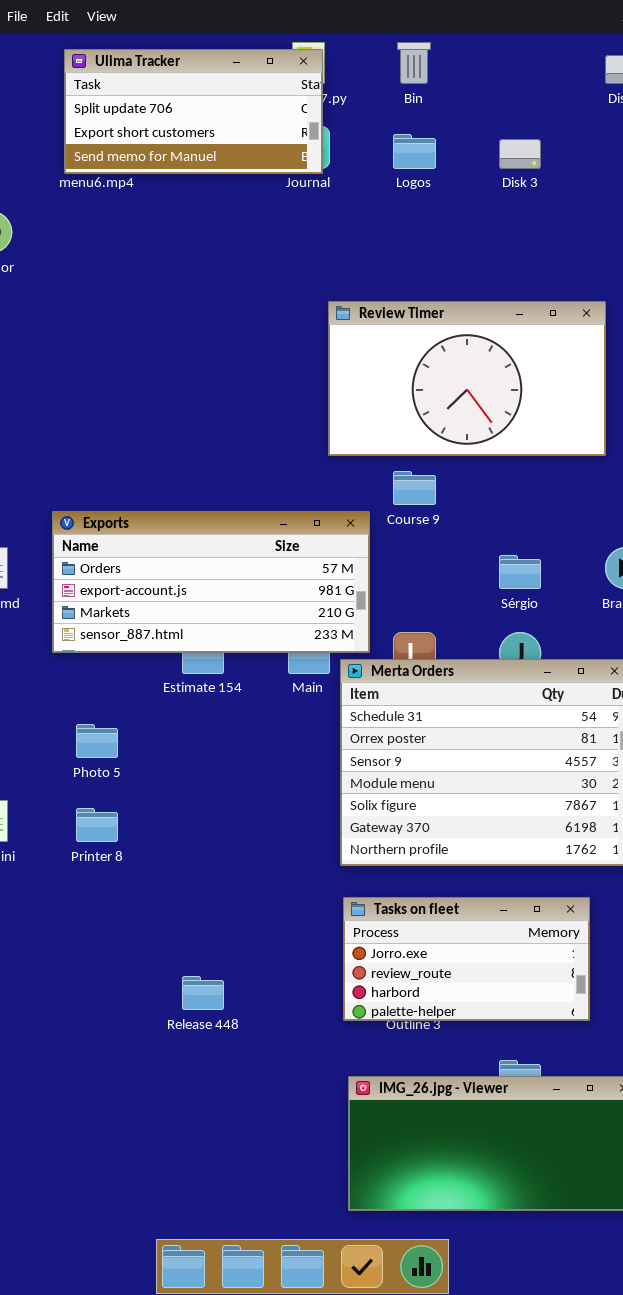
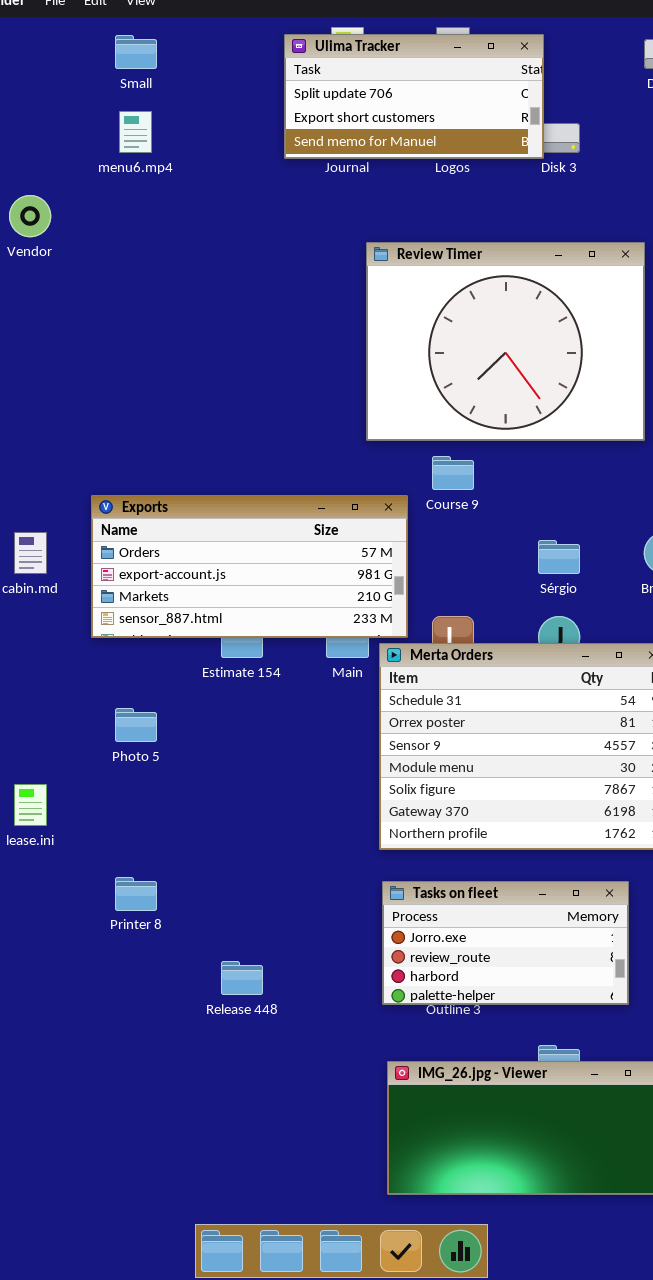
Ulima Tracker: [64,49,323,174] -> [284,34,544,159], moved
Review Timer: [328,301,606,456] -> [366,242,645,441], resized
Printer 8: [76,808,118,842] -> [115,877,157,911], moved

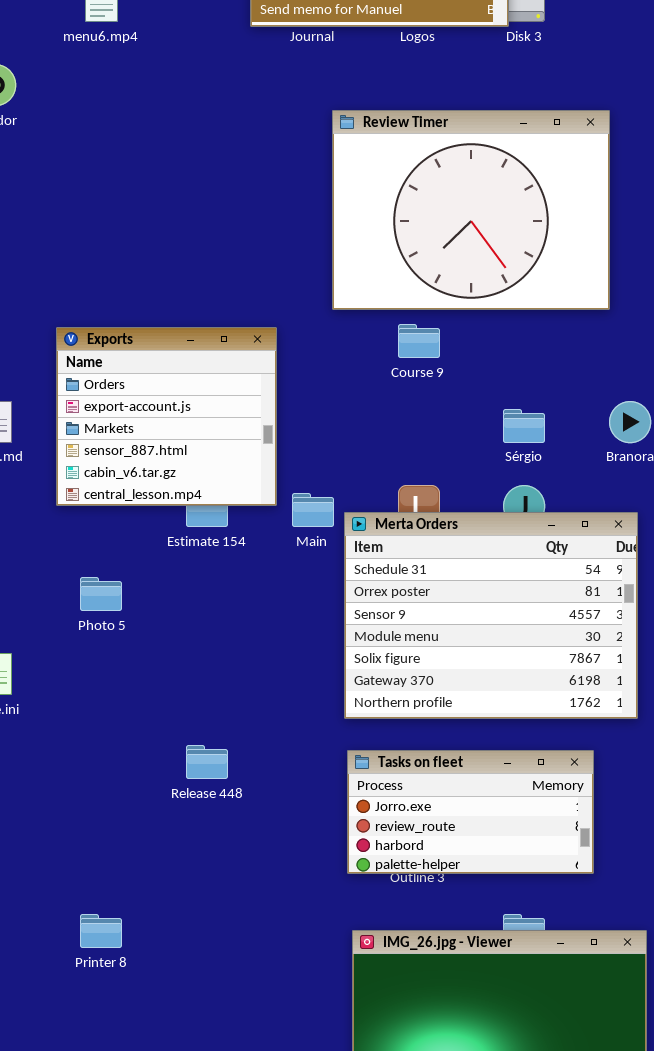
Exports: [91,495,408,638] -> [56,327,277,506], resized
Printer 8: [115,877,157,911] -> [80,914,122,948], moved
Release 448: [221,961,263,995] -> [186,745,228,779], moved

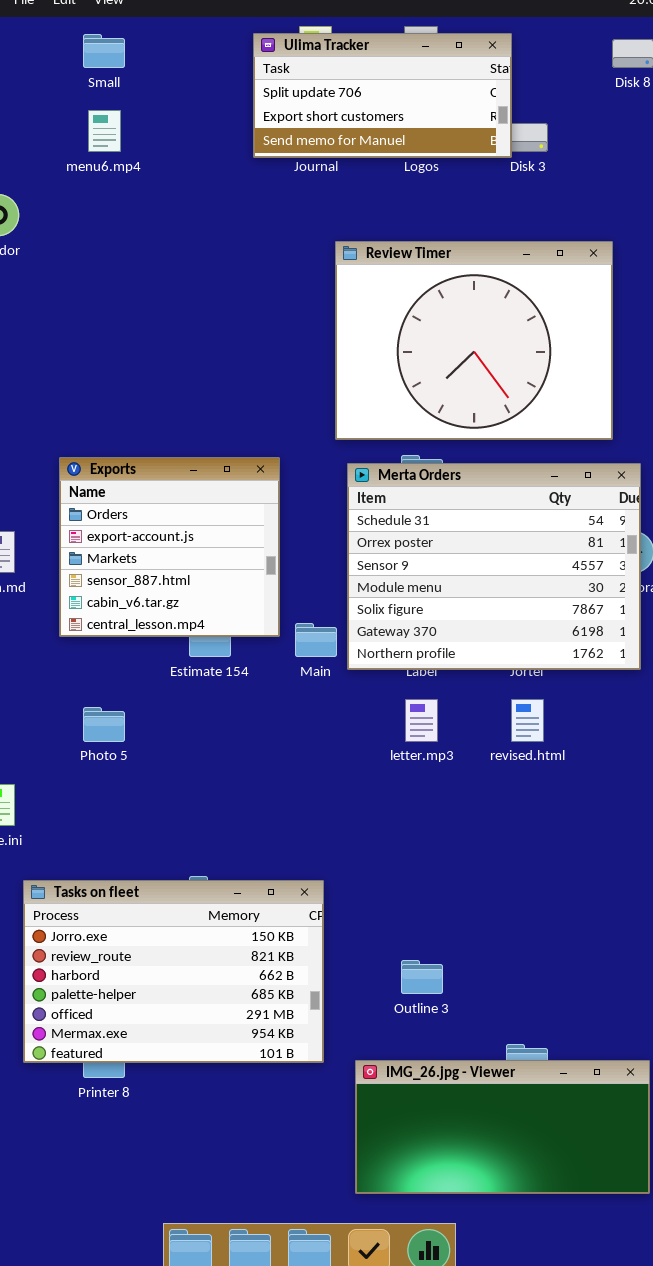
Merta Orders: [344,512,638,719] -> [347,463,641,670], moved
Tasks on fleet: [347,750,594,874] -> [23,880,324,1063], moved, resized

